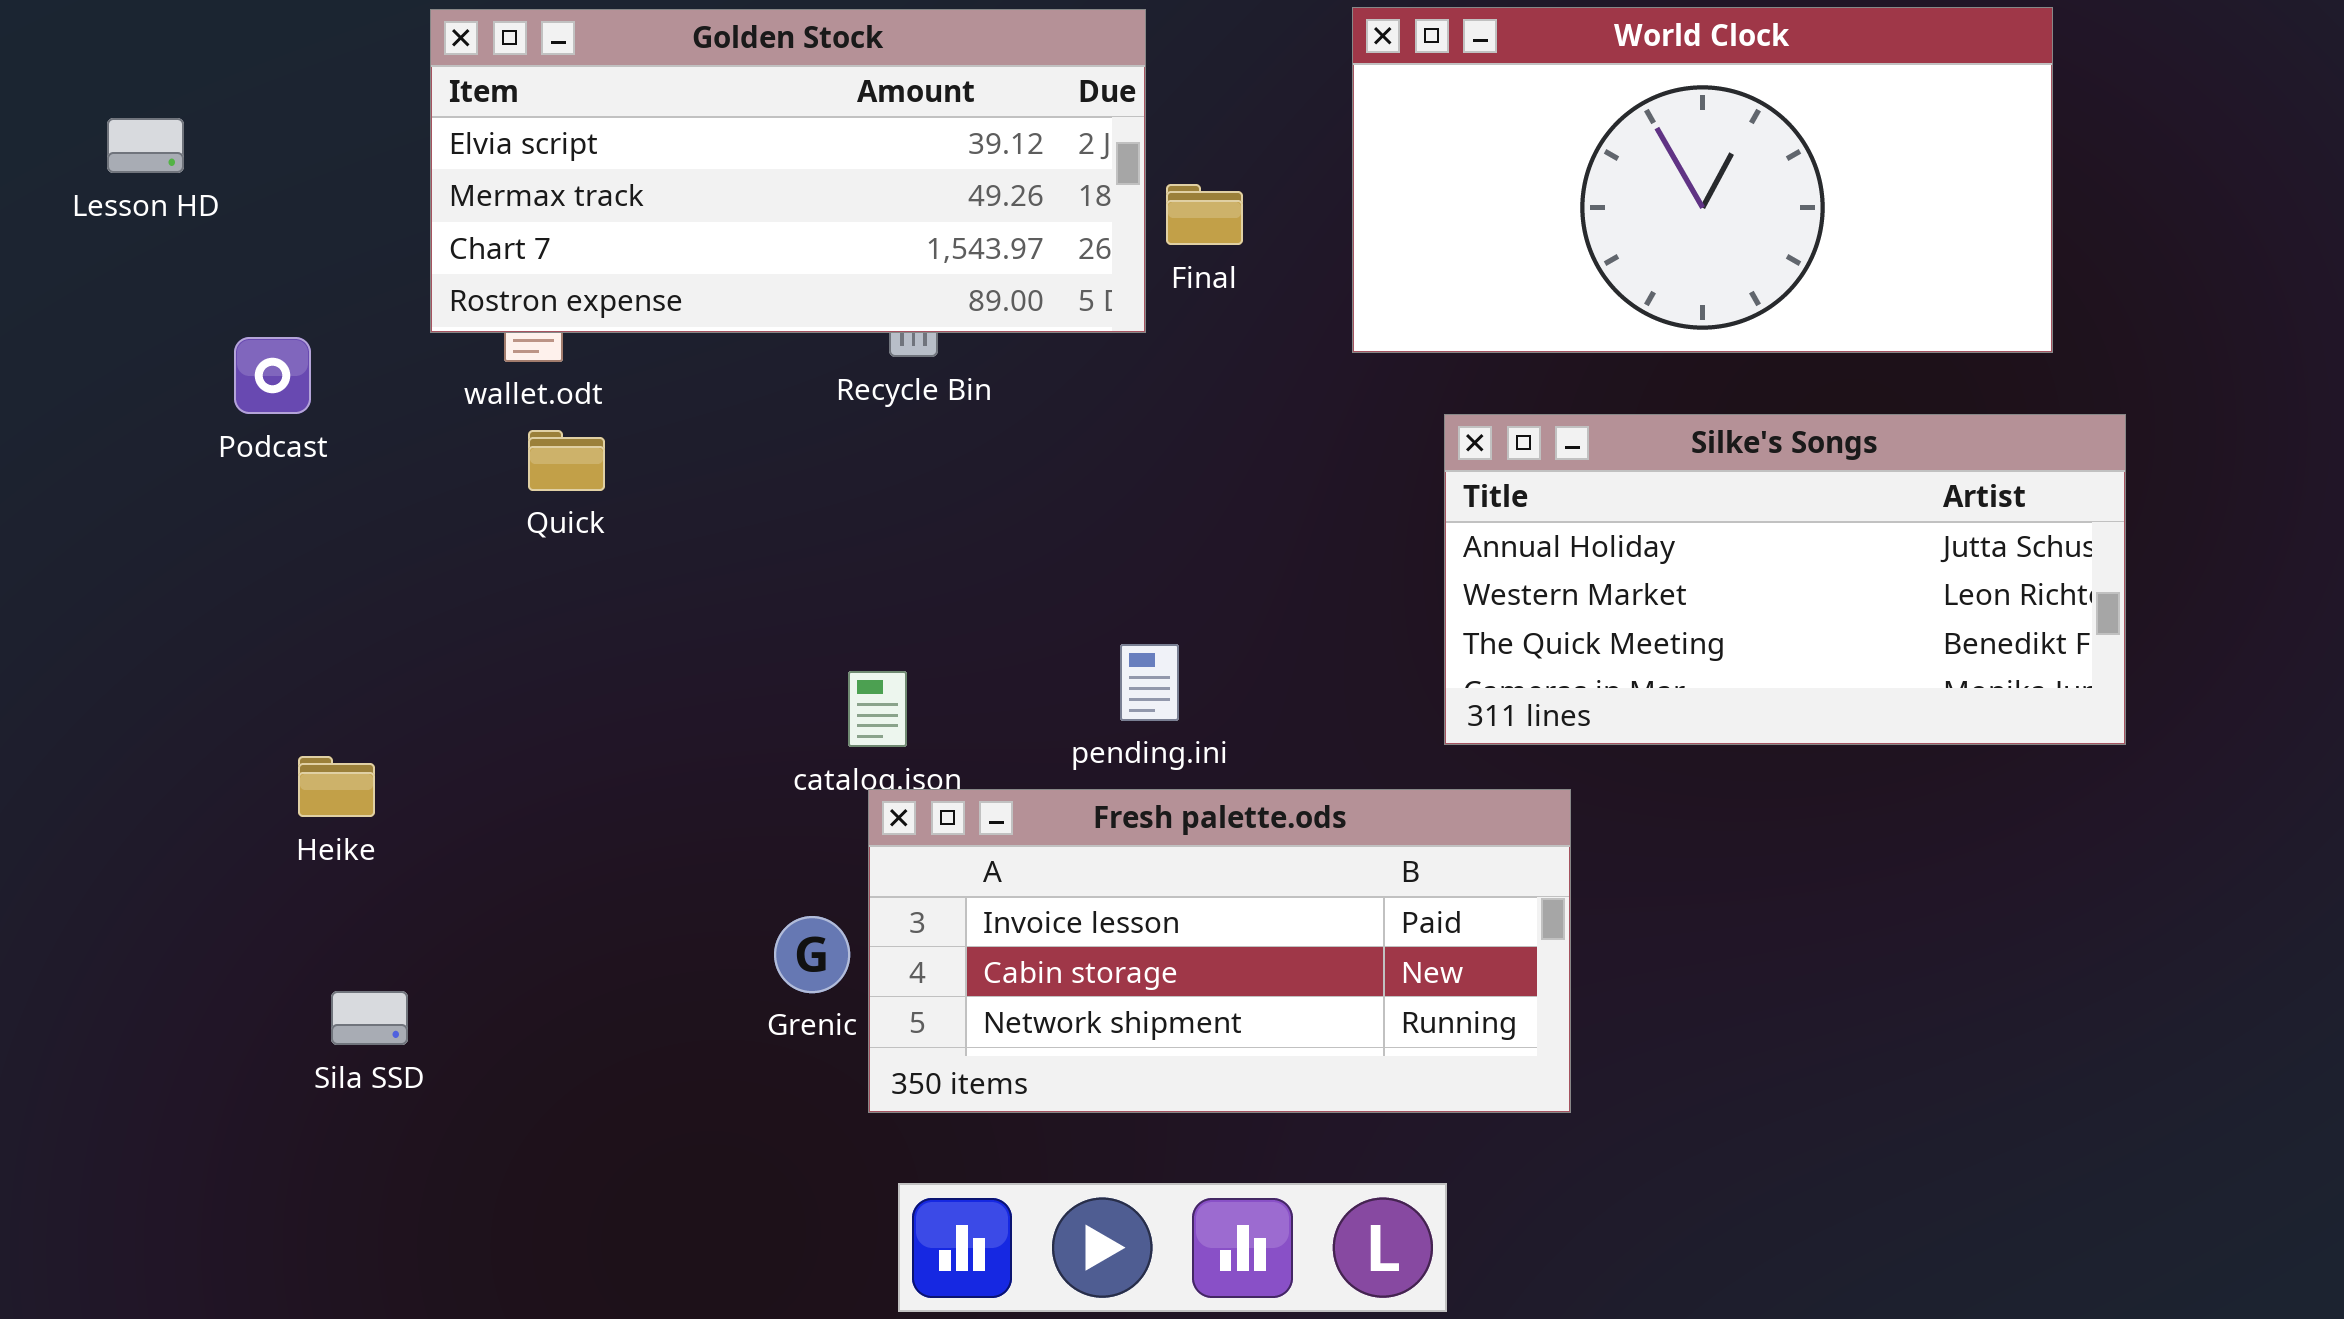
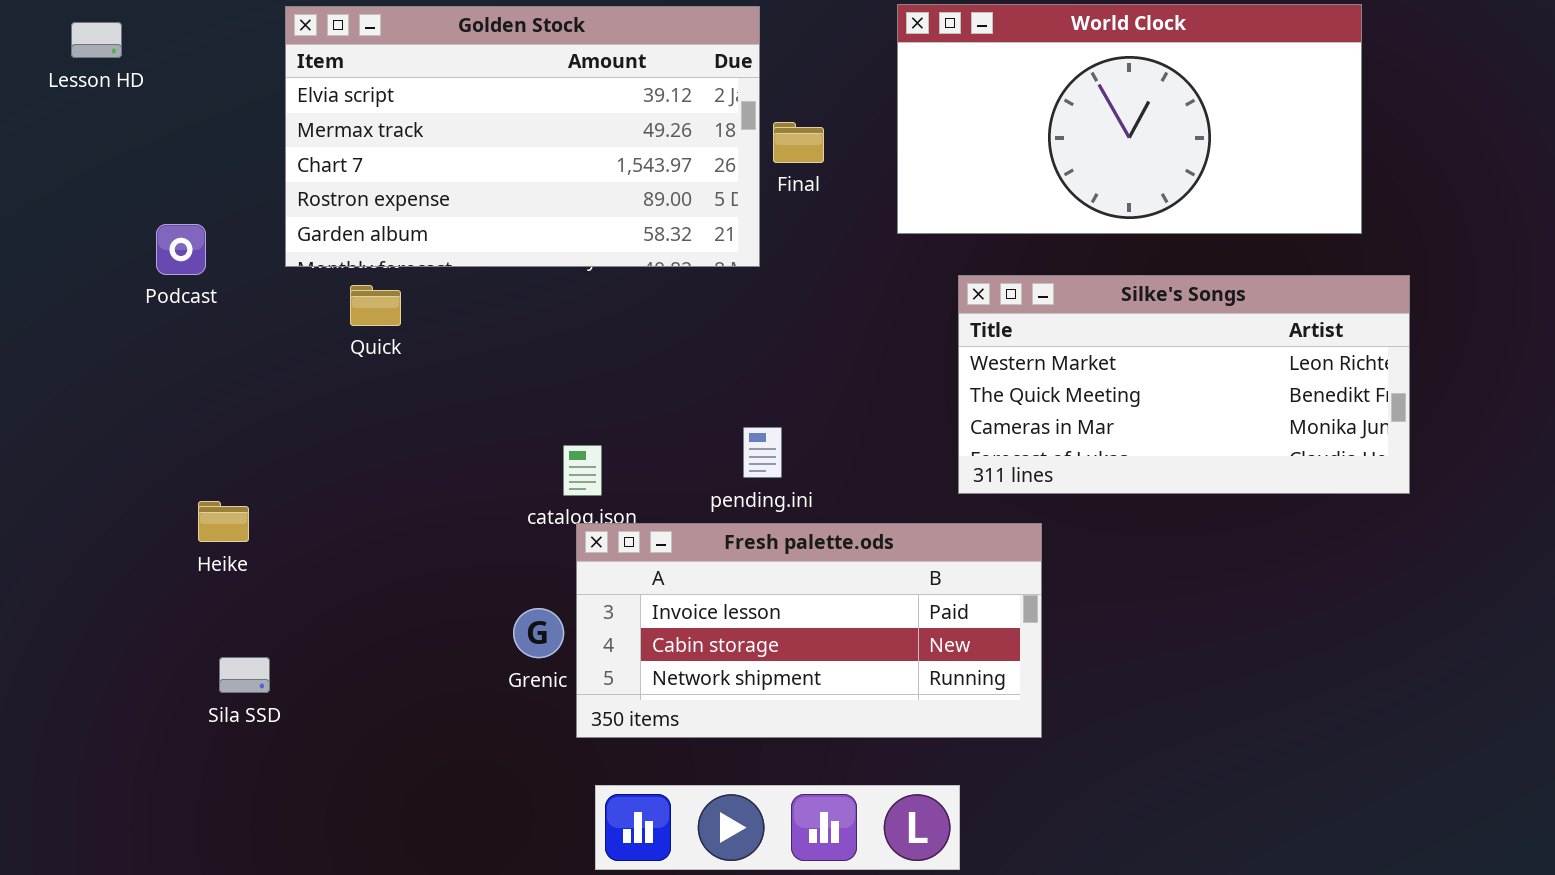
Golden Stock: [430,9,1146,333] -> [285,6,760,267], resized
Lesson HD: [107,118,184,173] -> [71,22,122,58], moved
Silke's Songs: [1444,414,2126,745] -> [958,275,1410,494], scrolled down 1 row

